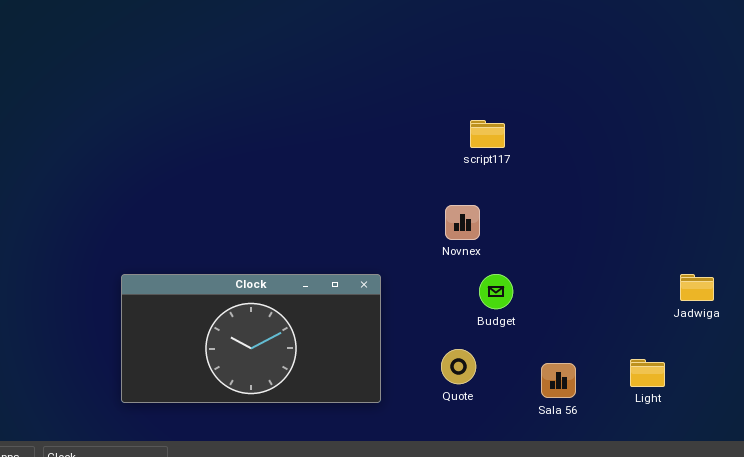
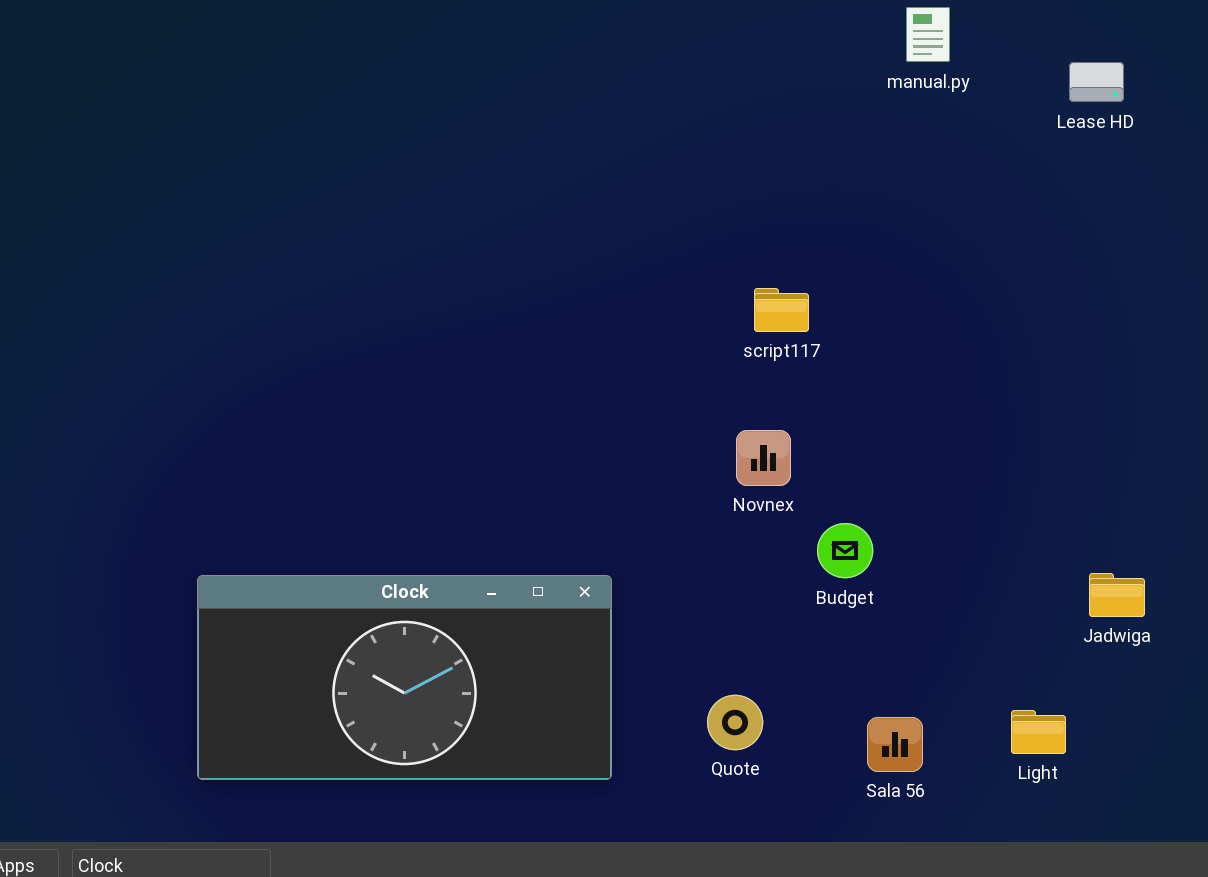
script117: [470,120,505,148] -> [754,288,809,332], moved
Novnex: [445,205,480,240] -> [736,430,791,486], moved
Budget: [479,274,513,309] -> [817,523,873,578], moved

